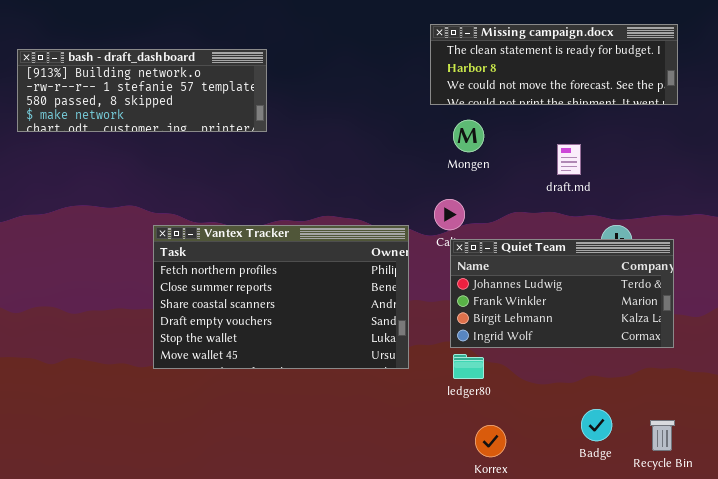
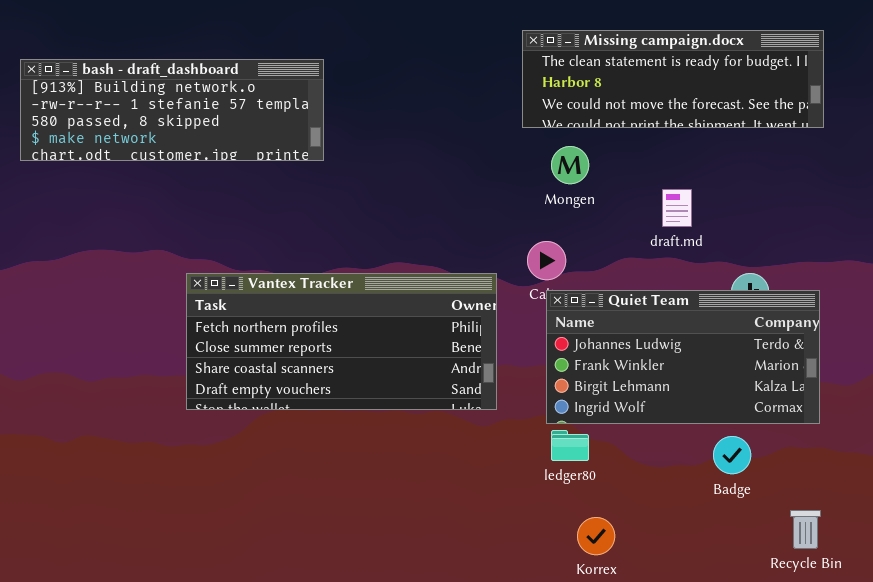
draft.md: [557,144,581,175] -> [662,189,692,227], moved
Vantex Tracker: [153,225,409,369] -> [186,273,497,410], resized
Badge: [581,409,612,441] -> [713,436,751,474], moved

